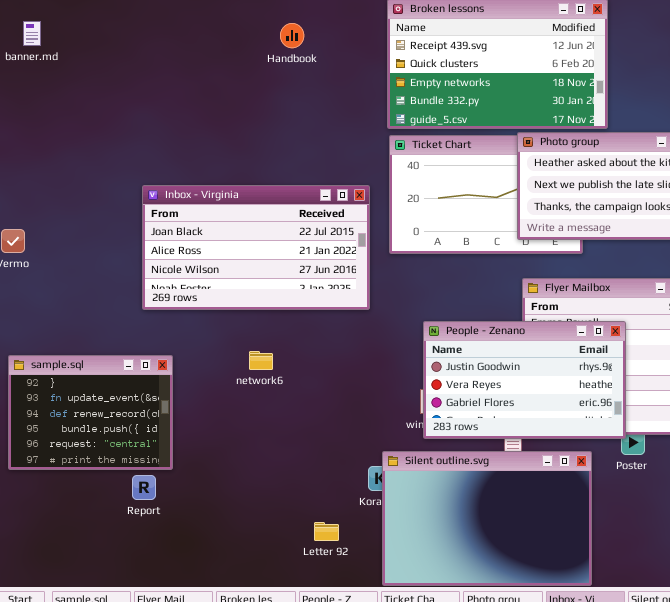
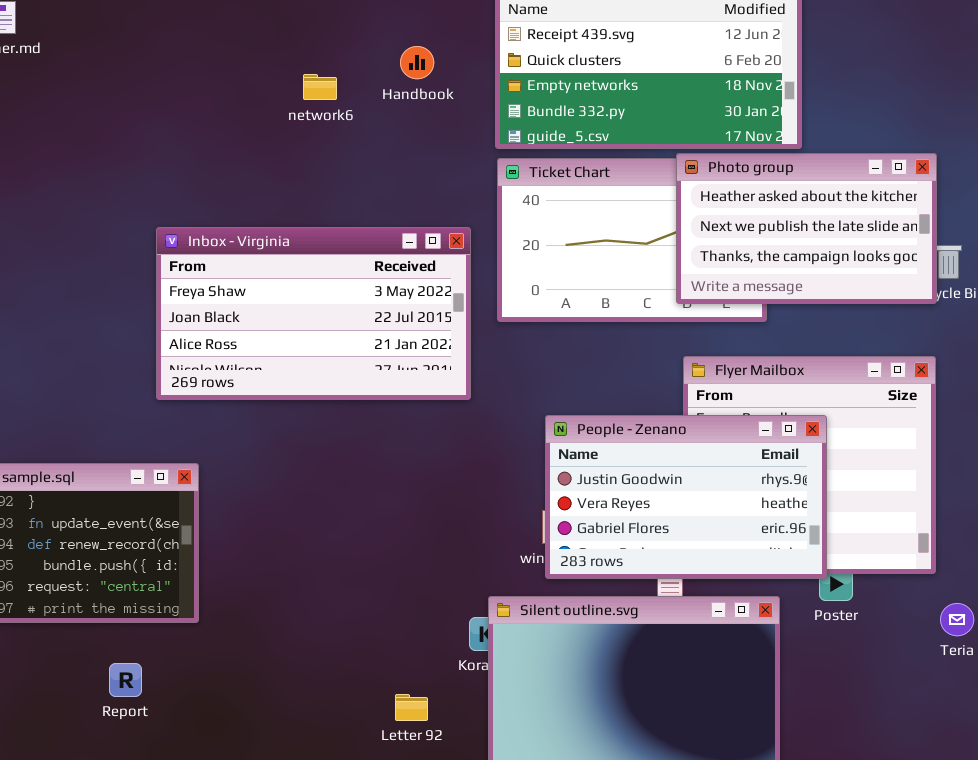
Handbook: [280,23,304,48] -> [400,46,434,79], moved
Inbox - Virginia: [142,185,370,310] -> [156,227,471,400], scrolled up 1 row
network6: [249,351,273,370] -> [303,74,337,100], moved
Report: [132,475,156,500] -> [109,663,142,697], moved

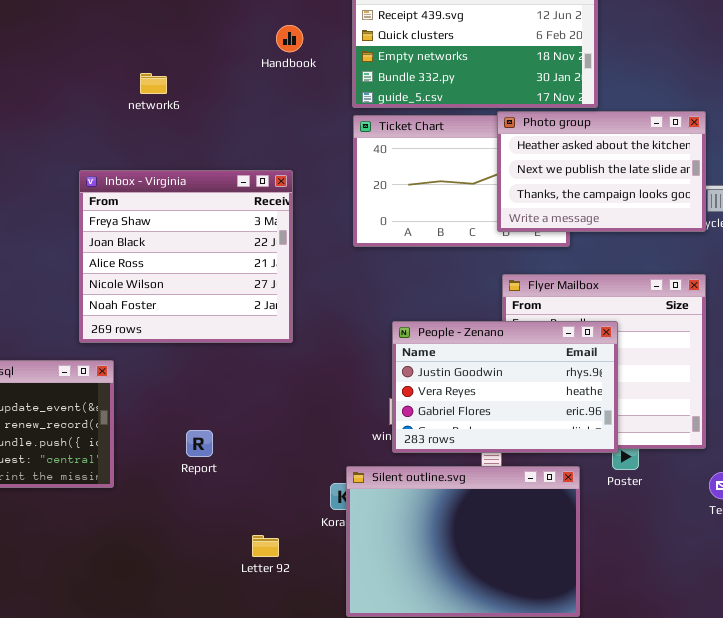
network6: [303,74,337,100] -> [140,73,167,94], moved
Inbox - Virginia: [156,227,471,400] -> [79,170,293,343], resized
Report: [109,663,142,697] -> [186,430,213,457], moved
Letter 92: [395,694,428,721] -> [252,535,279,557], moved

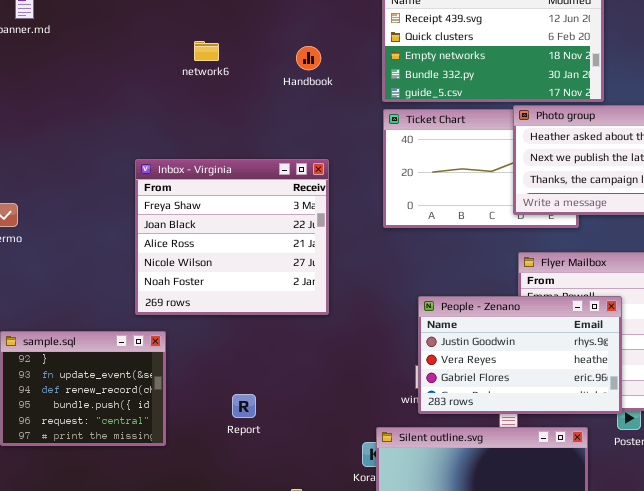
Handbook: [276,25,303,52] -> [296,46,321,70], moved
network6: [140,73,167,94] -> [194,41,219,61], moved

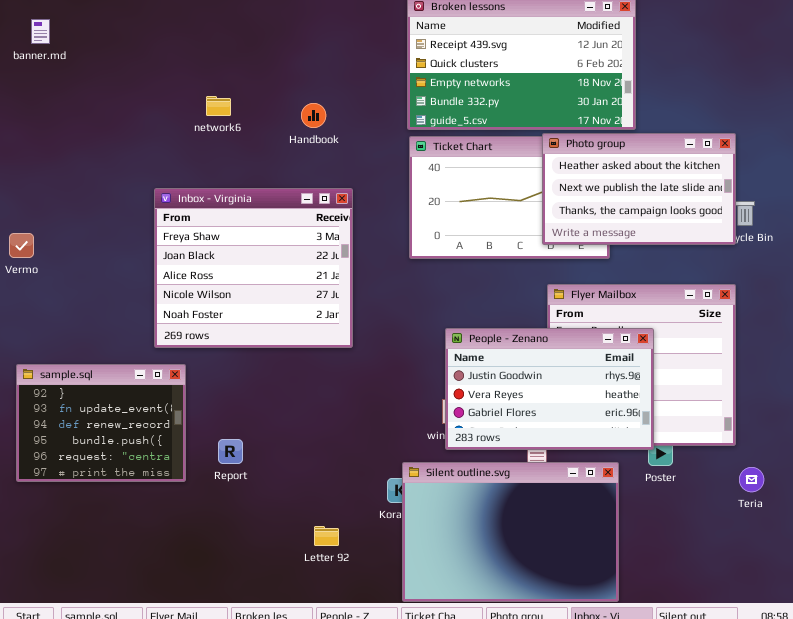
network6: [194,41,219,61] -> [206,96,231,116], moved
Handbook: [296,46,321,70] -> [301,103,326,128], moved
Report: [232,394,256,418] -> [218,439,243,464], moved

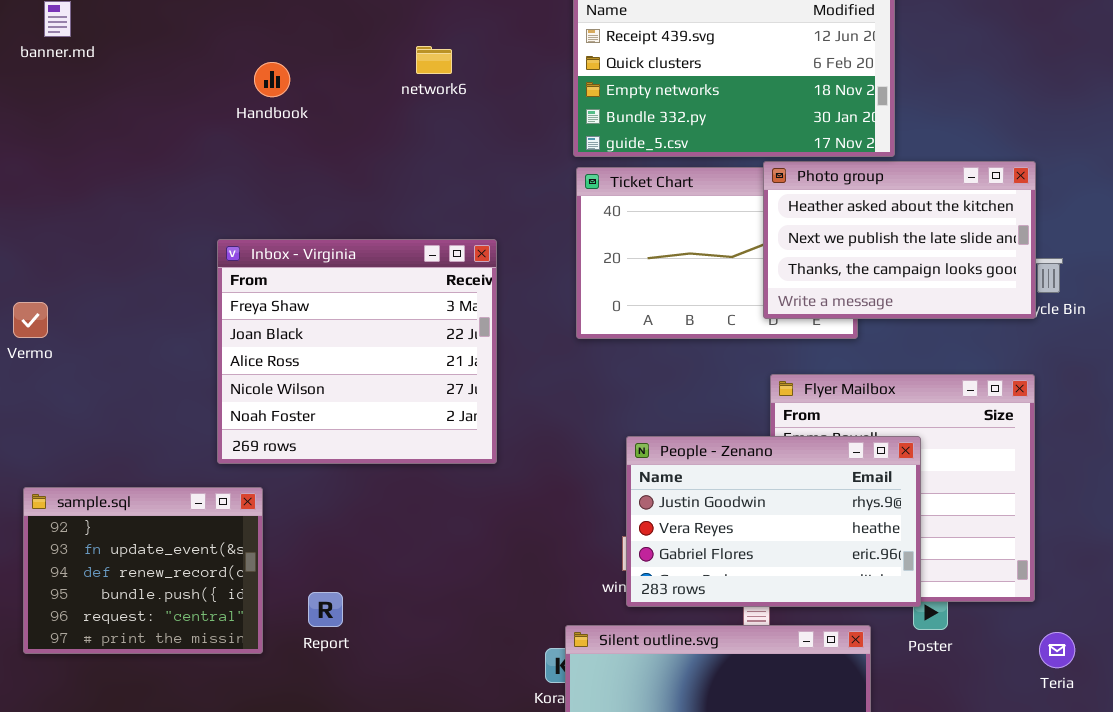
network6: [206,96,231,116] -> [416,46,452,74], moved
Handbook: [301,103,326,128] -> [254,62,290,97], moved

